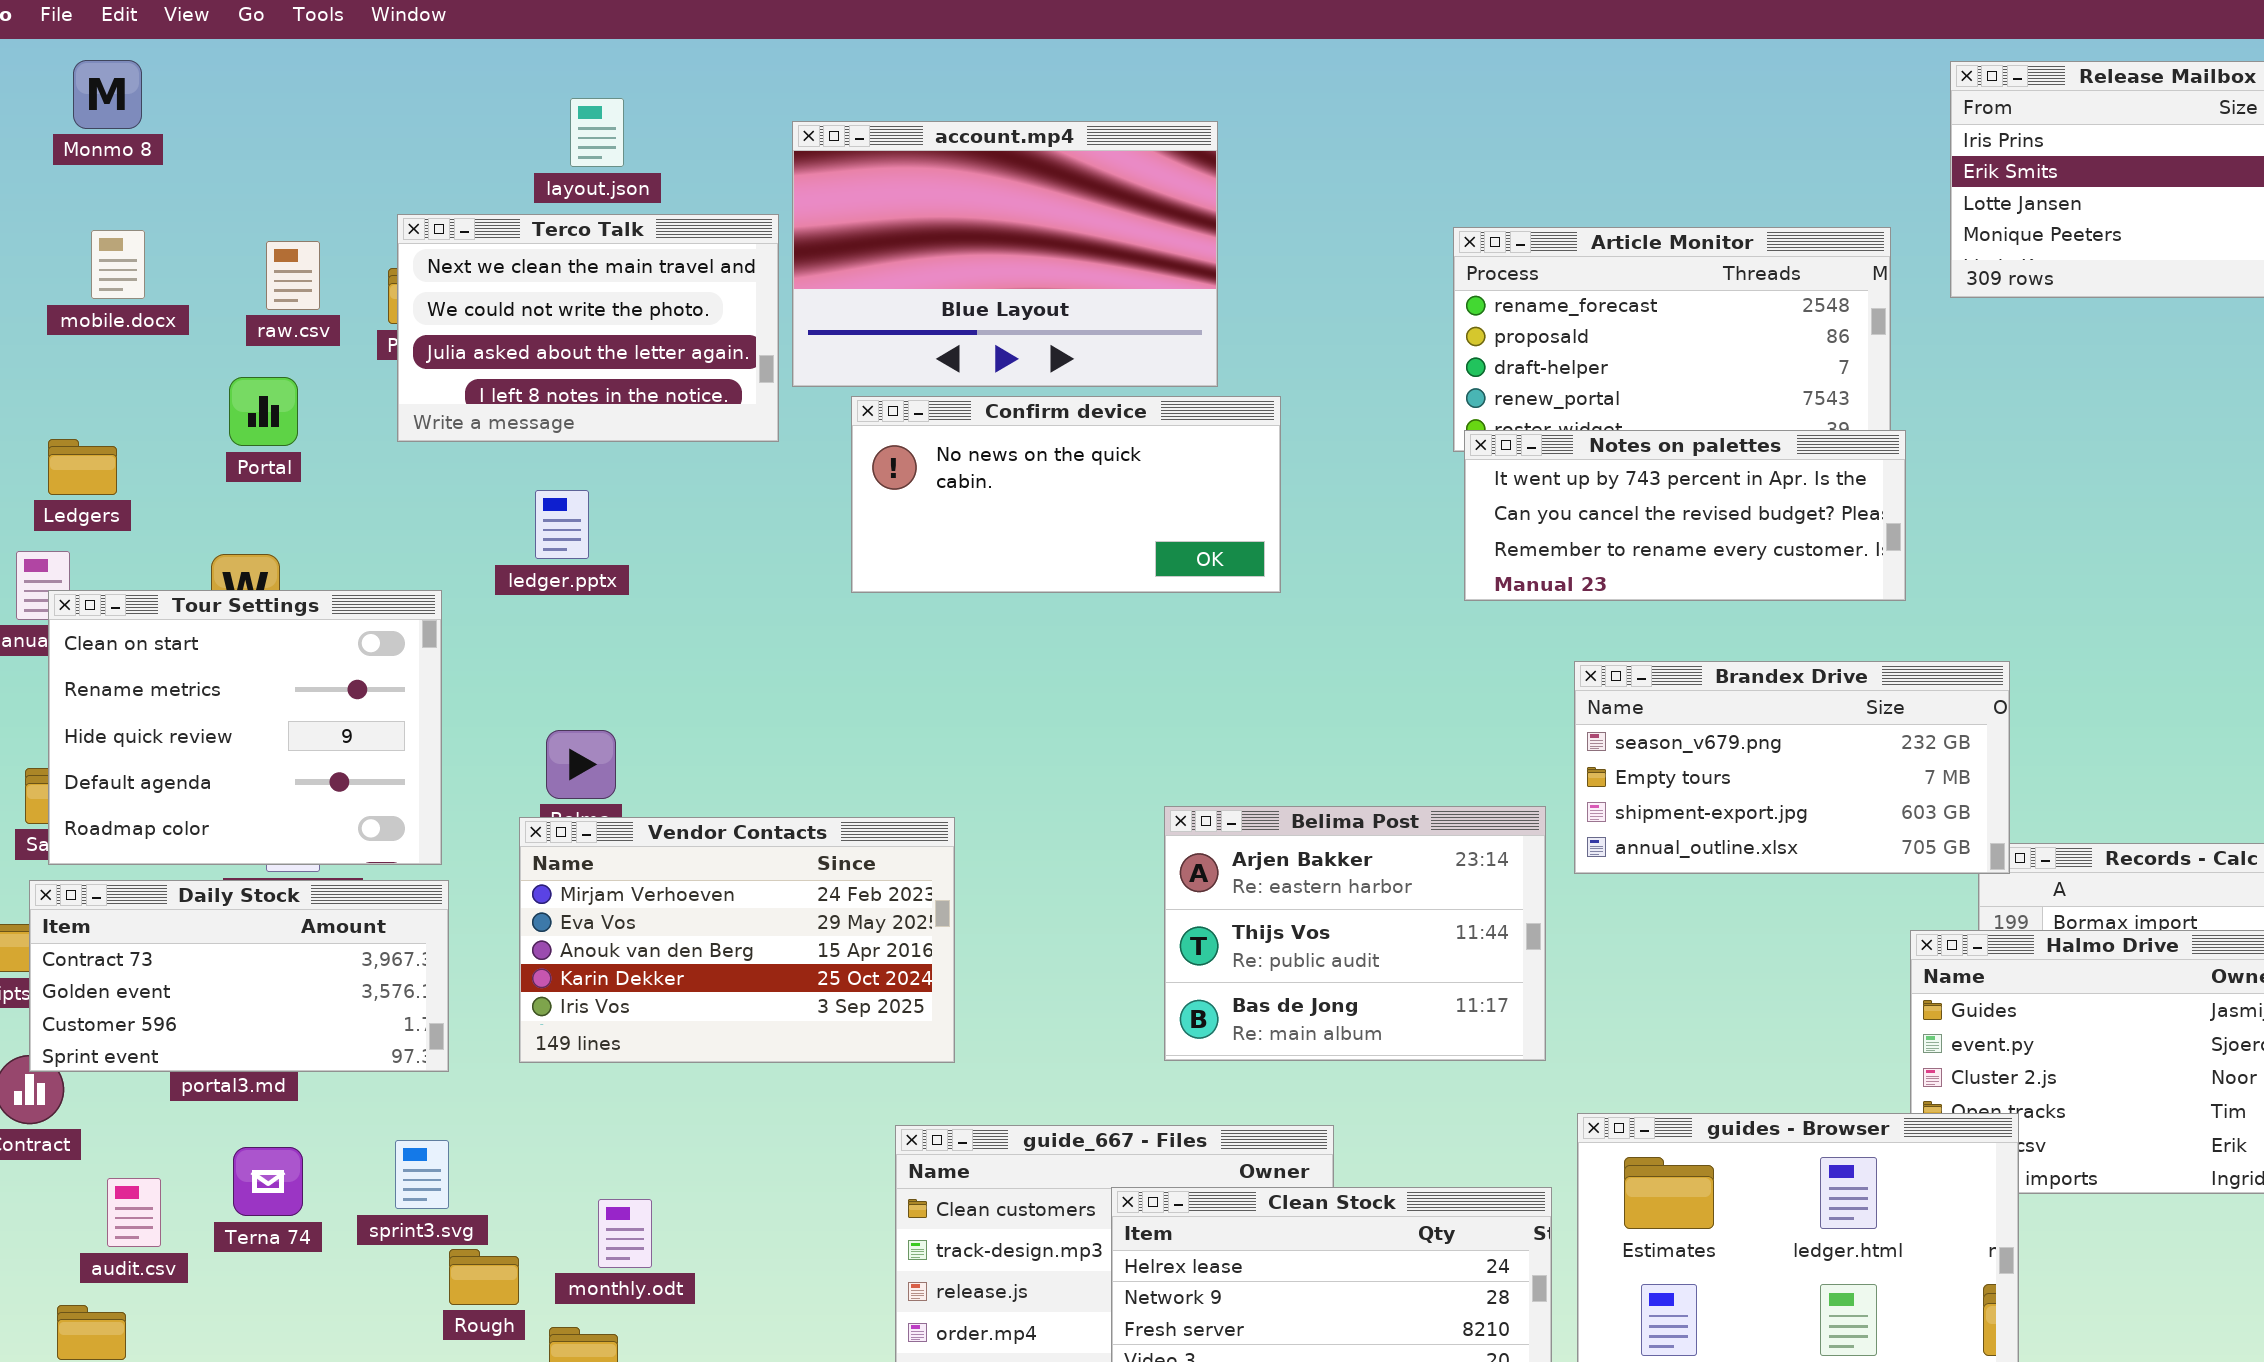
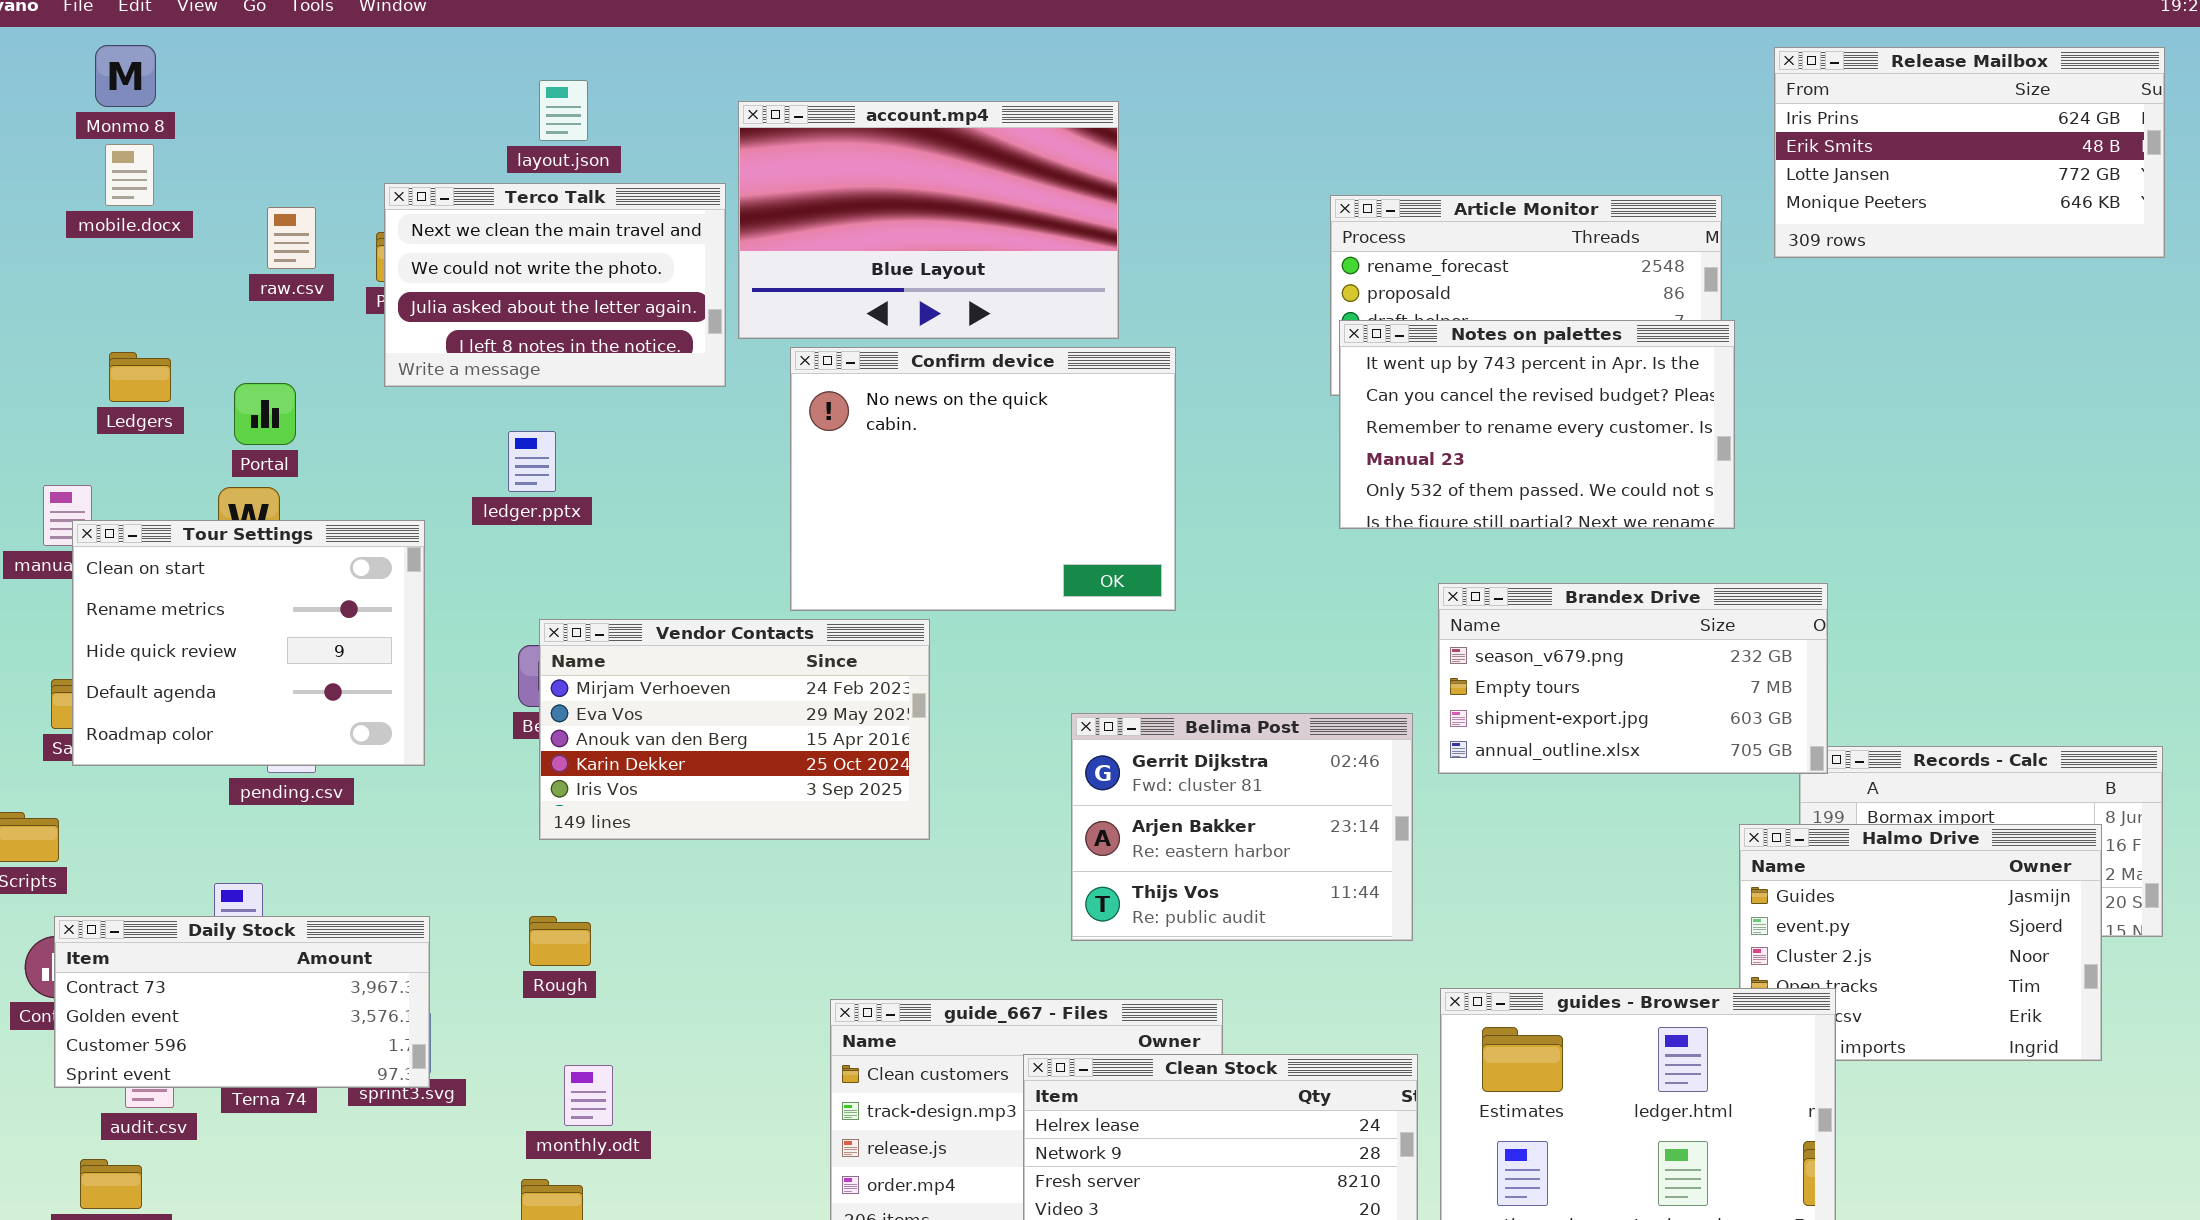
mobile.docx: [91,230,145,299] -> [105,144,154,206], moved
Portal: [229,377,298,446] -> [234,383,296,445], moved
Confirm device: [851,396,1281,593] -> [790,347,1176,611], resized
Notes on palettes: [1464,430,1906,601] -> [1339,320,1735,529], resized
Ledgers: [48,439,117,495] -> [109,352,171,402], moved
Belima Post: [1164,806,1546,1061] -> [1071,713,1413,941], scrolled up 1 row
Vendor Contacts: [519,817,955,1063] -> [539,619,930,840], moved
Daily Stock: [29,880,449,1072] -> [54,916,430,1088], moved
Rough: [449,1249,519,1305] -> [529,916,591,966], moved

